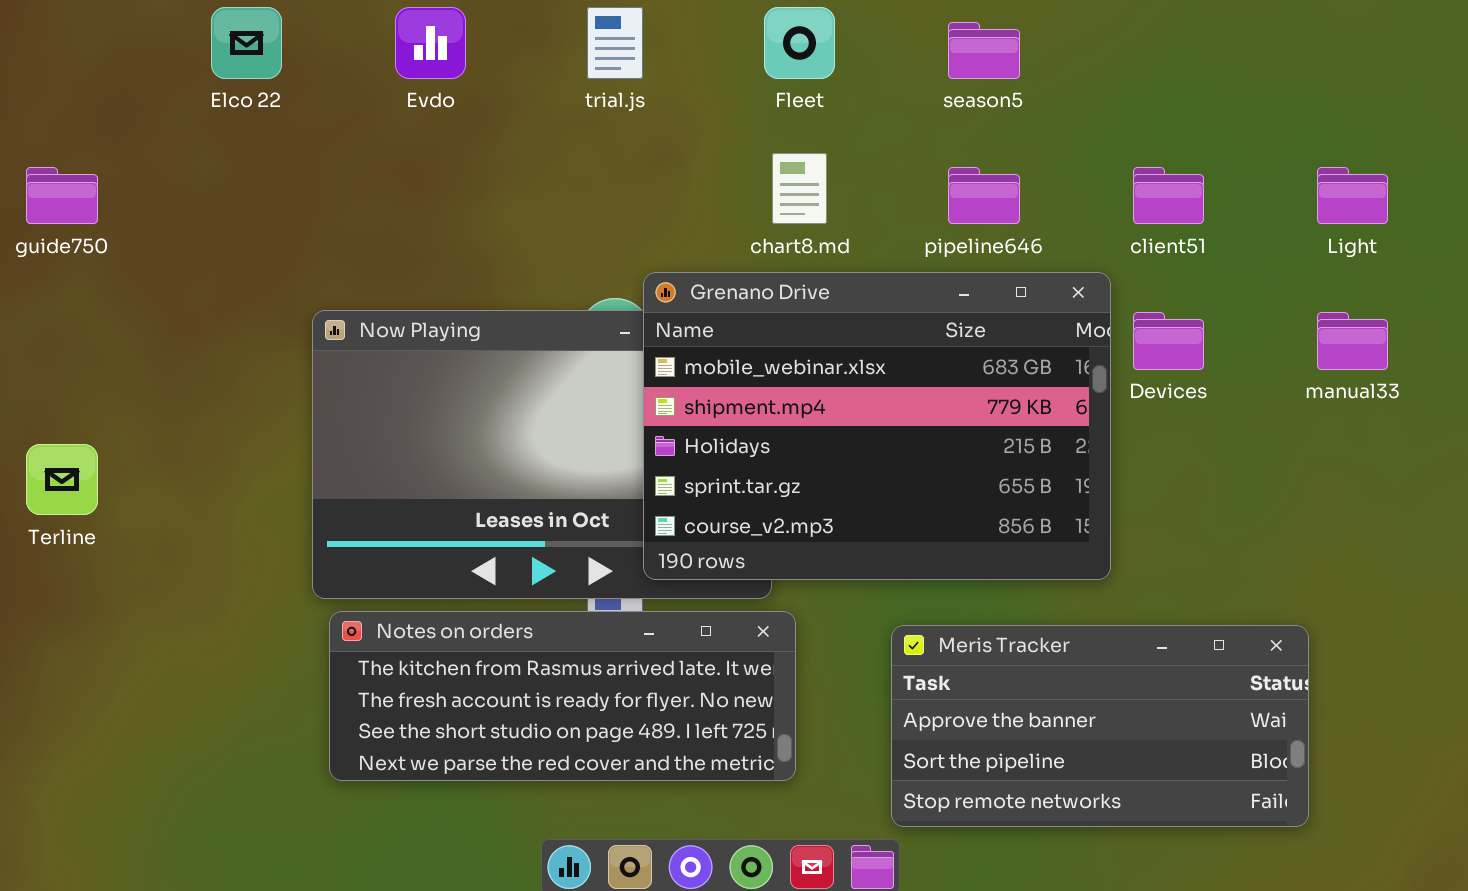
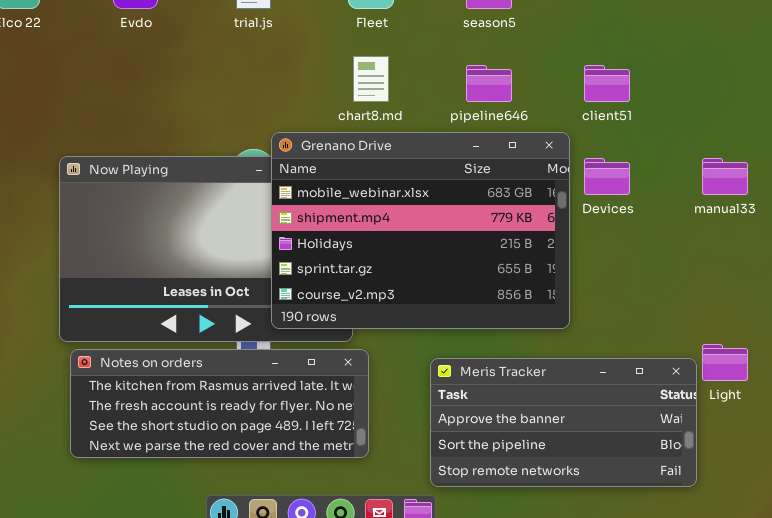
Light: [1317,167,1388,224] -> [702,344,748,381], moved

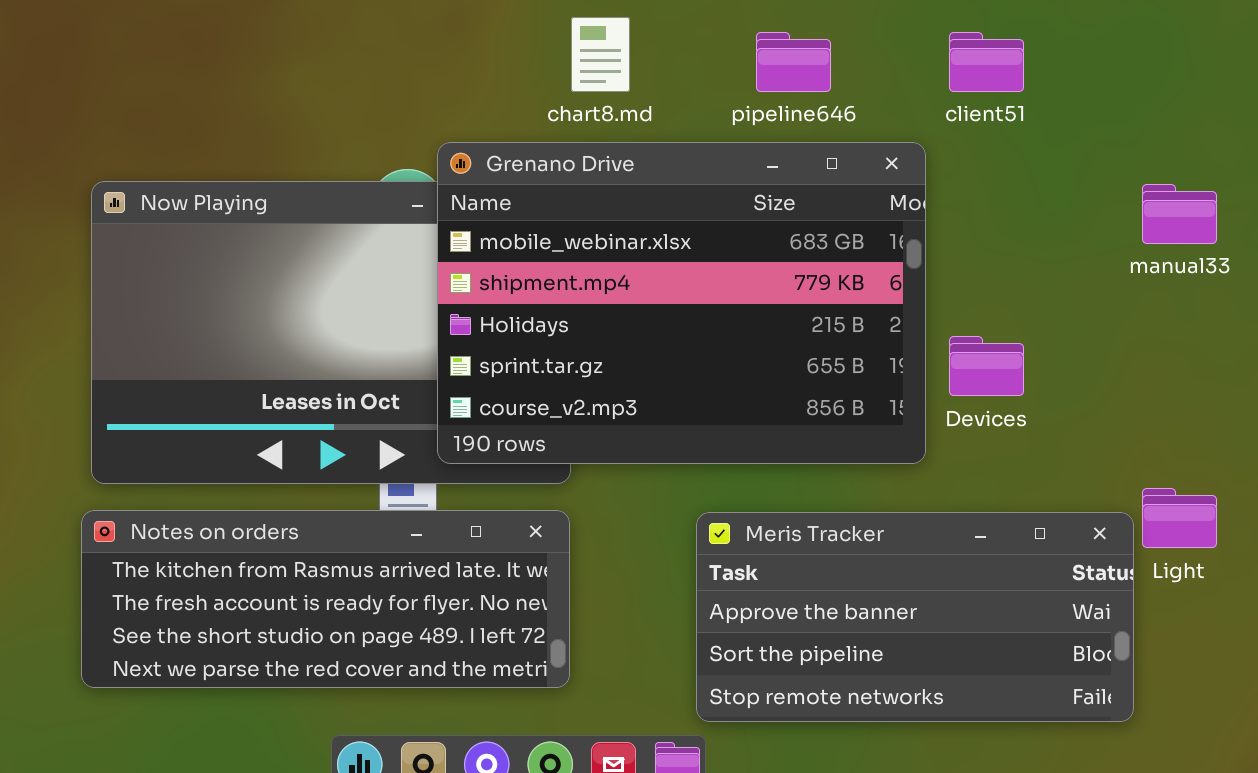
Devices: [584,158,630,195] -> [949,336,1024,396], moved
Notes on orders: [70,349,369,458] -> [81,510,570,688], moved

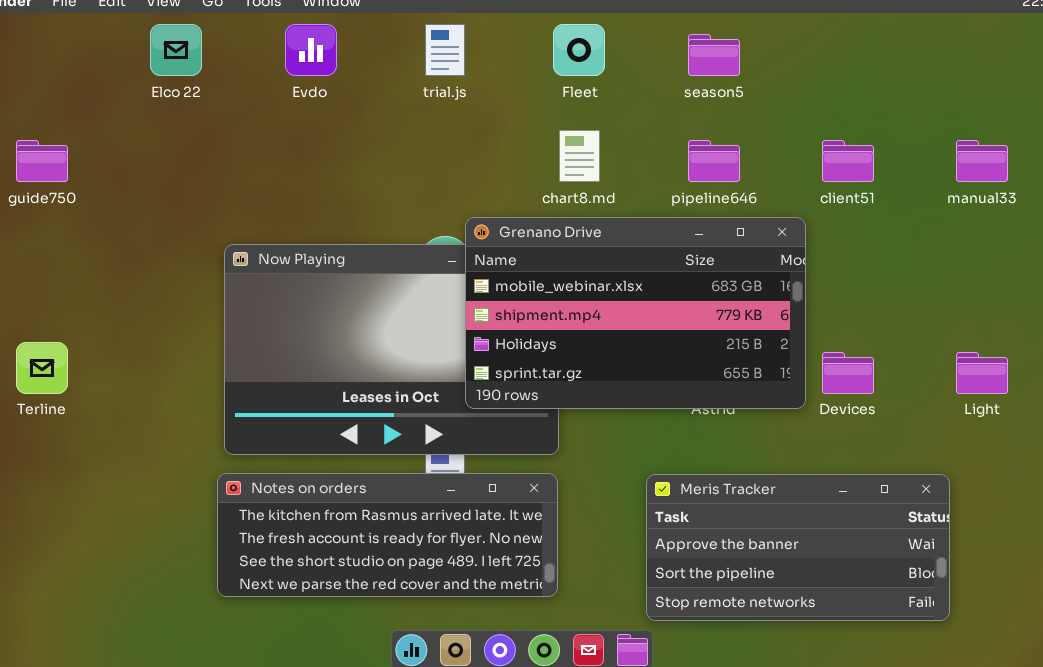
Grenano Drive: [437,142,926,464] -> [465,217,806,409], resized
manual33: [1142,184,1217,244] -> [956,140,1008,182], moved
Light: [1142,488,1217,548] -> [956,352,1008,394], moved

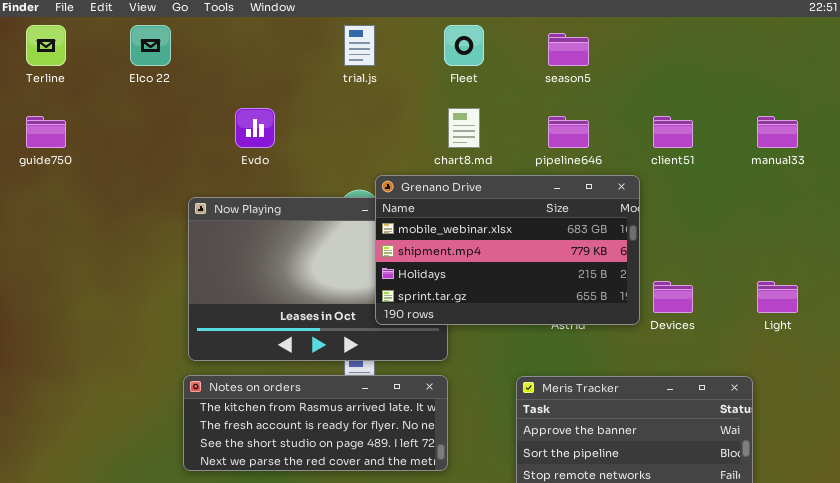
Evdo: [285,24,337,76] -> [235,108,275,148], moved
Terline: [16,342,68,394] -> [26,25,66,66], moved

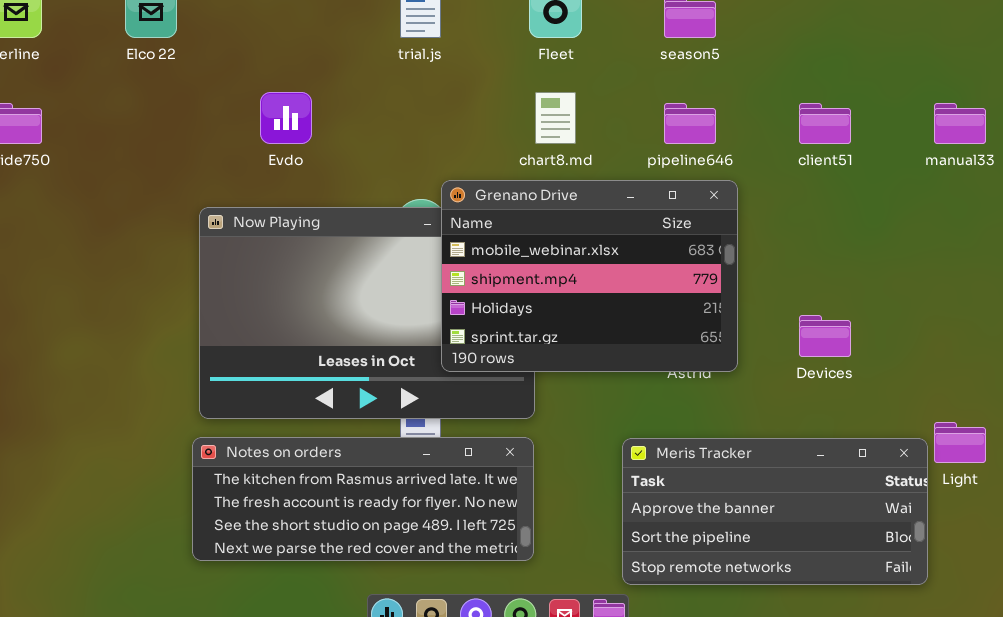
Grenano Drive: [375,175,640,325] -> [441,180,738,372], resized
Light: [757,281,798,313] -> [934,422,986,463], moved

